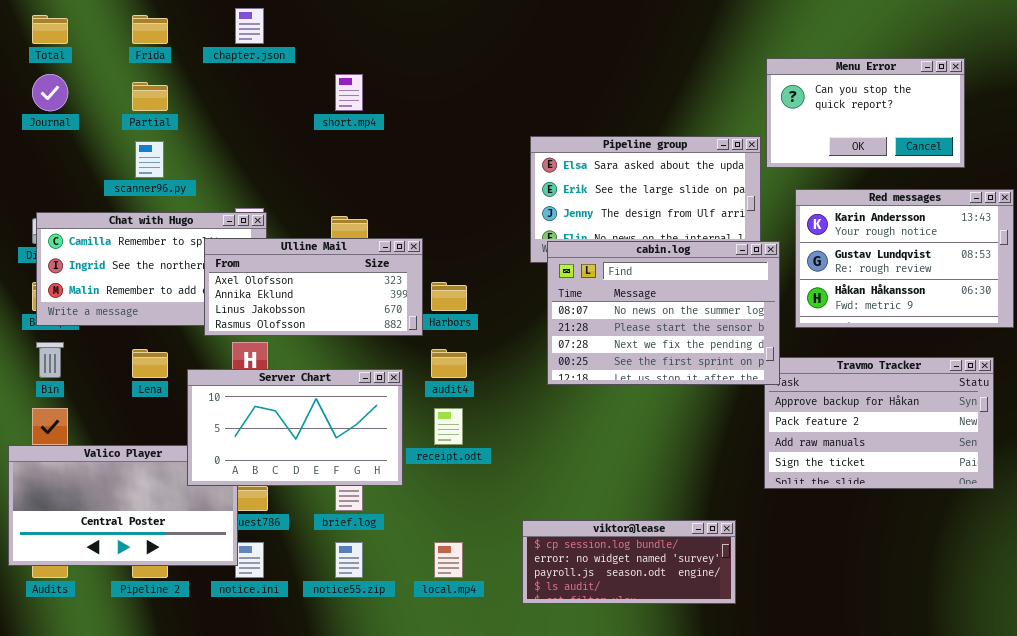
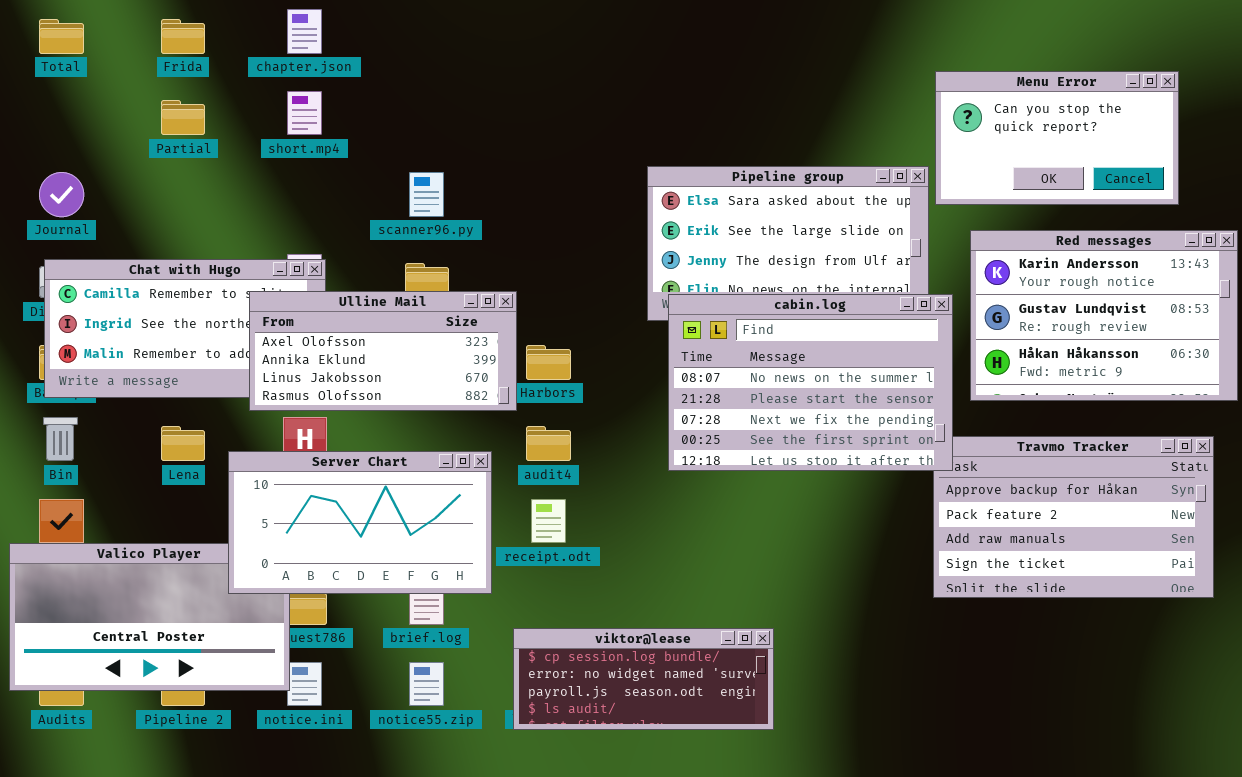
Journal: [32,74,68,111] -> [39,172,84,217], moved
short.mp4: [335,74,363,111] -> [287,91,322,135], moved
scanner96.py: [135,141,164,178] -> [409,172,444,217], moved
viktor@lease: [522,520,736,604] -> [513,628,774,730], moved

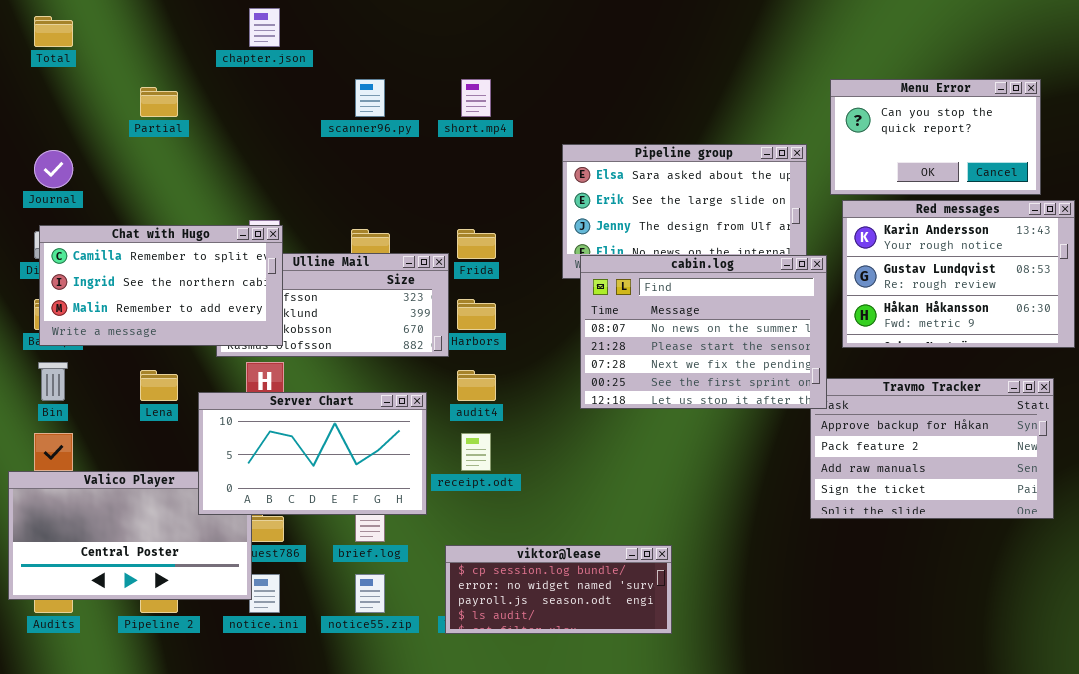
Frida: [161,19,205,54] -> [457,229,496,259], moved
Menu Error: [935,71,1179,205] -> [830,79,1041,195], moved
short.mp4: [287,91,322,135] -> [461,79,491,117], moved
scanner96.py: [409,172,444,217] -> [355,79,385,117], moved
Chat with Hugo: [44,259,326,398] -> [39,225,283,346], raised

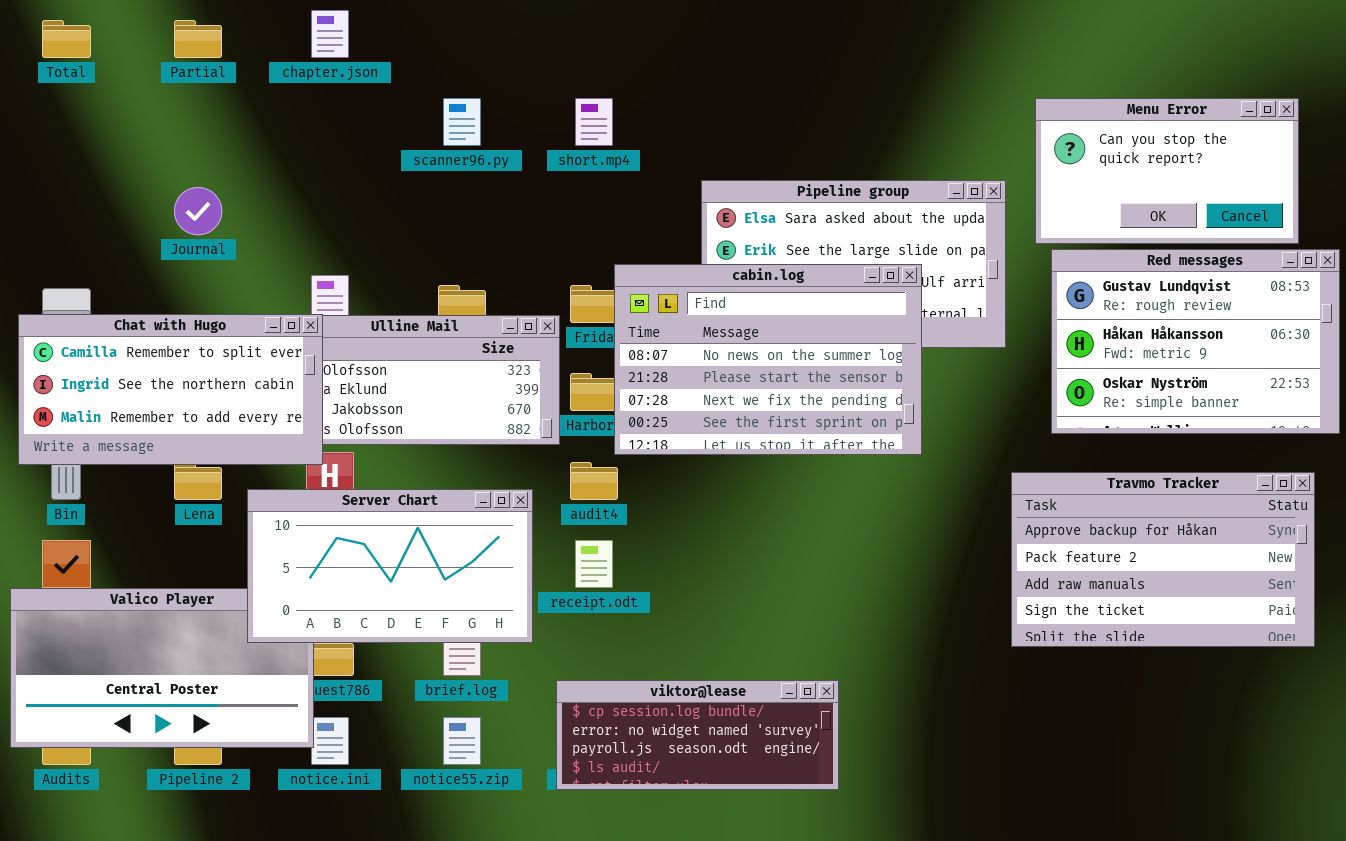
Partial: [140,87,178,117] -> [174,20,222,58], moved
Journal: [34,150,73,188] -> [174,187,222,235], moved
Red messages: [842,200,1075,348] -> [1051,249,1340,434], scrolled down 1 row
Chat with Hugo: [39,225,283,346] -> [18,314,323,465], moved
cabin.log: [580,255,827,409] -> [614,264,922,455], moved

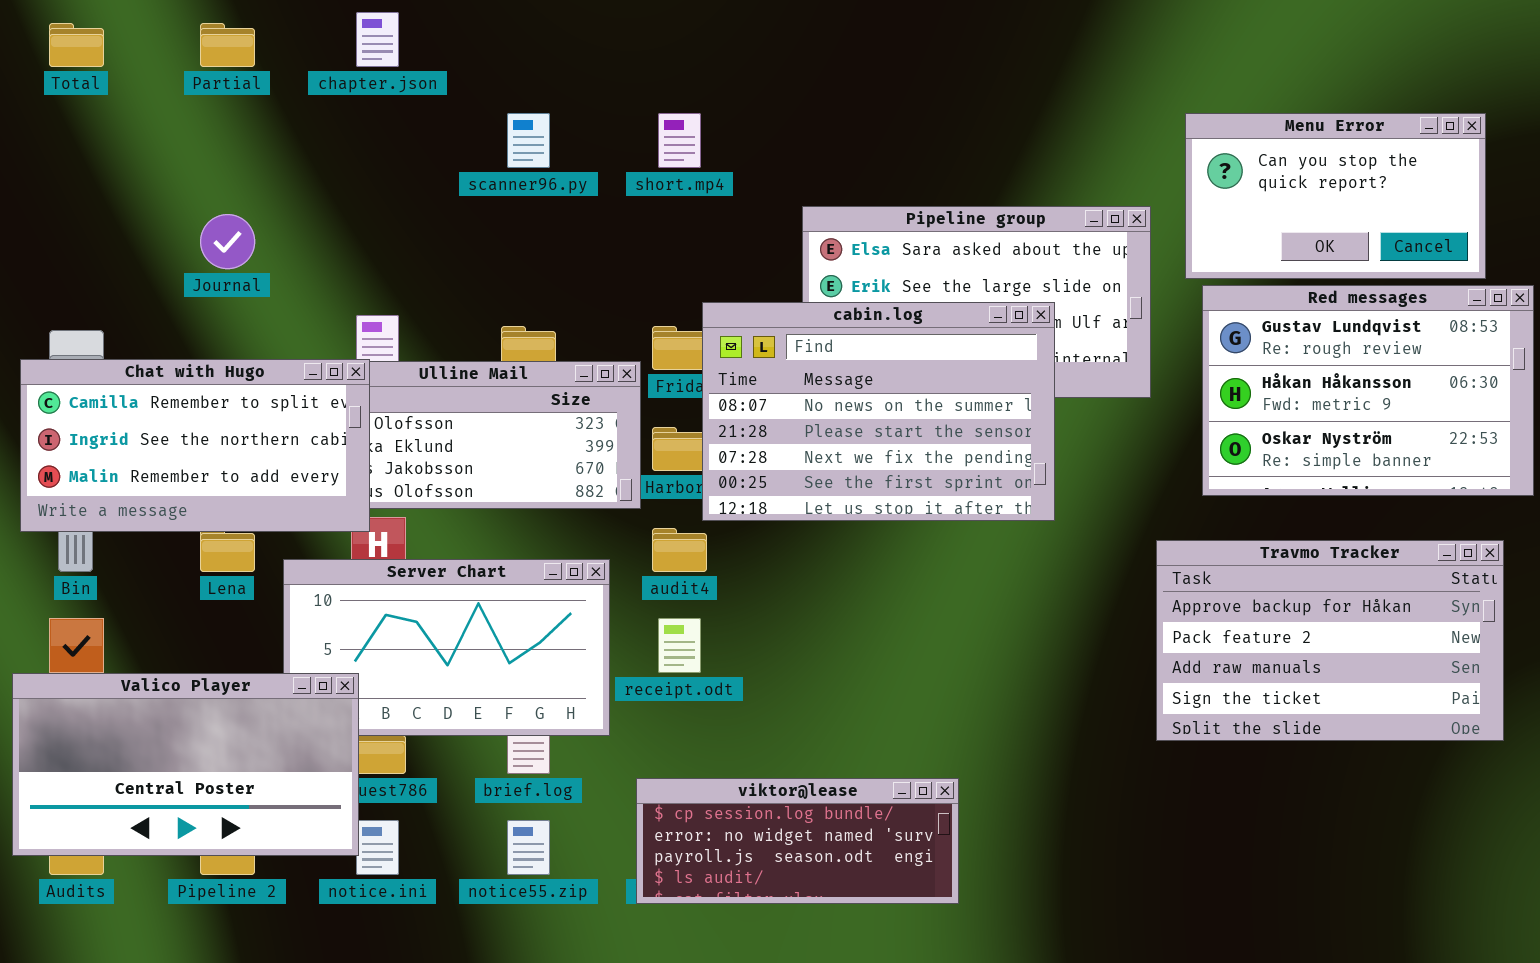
Valico Player: [10,588,314,748] -> [12,673,359,856], raised

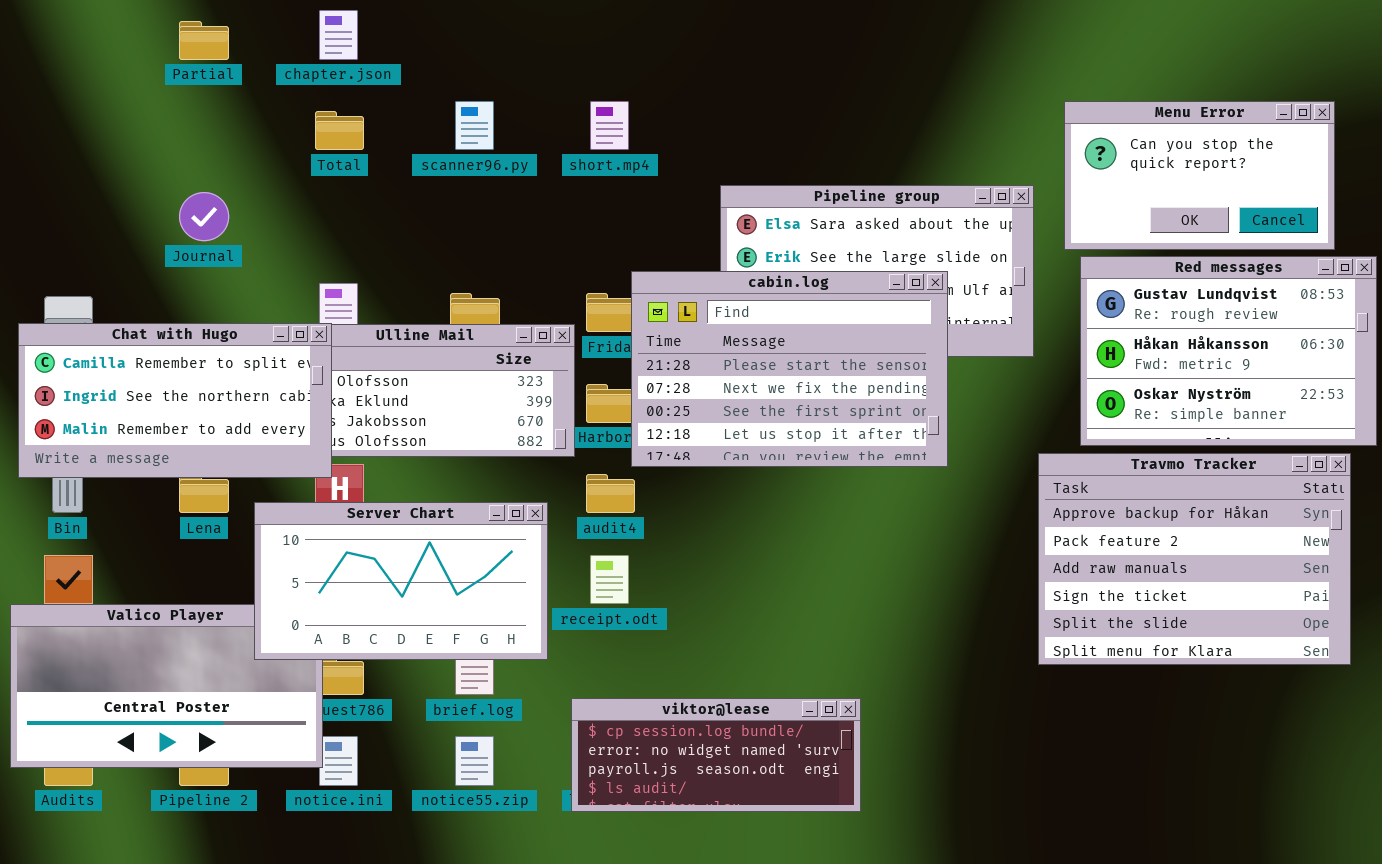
Total: [49,23,104,67] -> [315,111,364,150], moved
cabin.log: [702,302,1055,521] -> [631,271,948,467], scrolled down 1 row
Travmo Tracker: [1156,540,1504,741] -> [1038,453,1351,665], resized
Server Chart: [283,559,610,736] -> [254,502,548,660], raised

